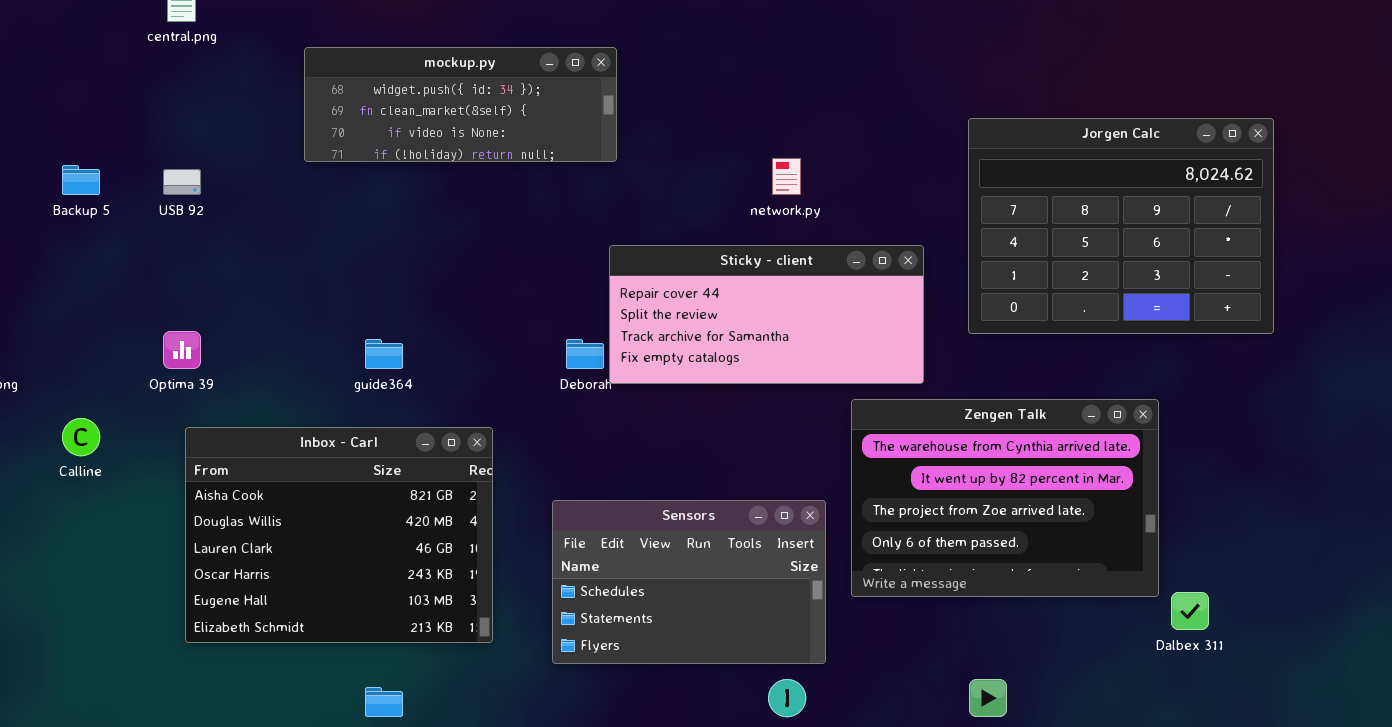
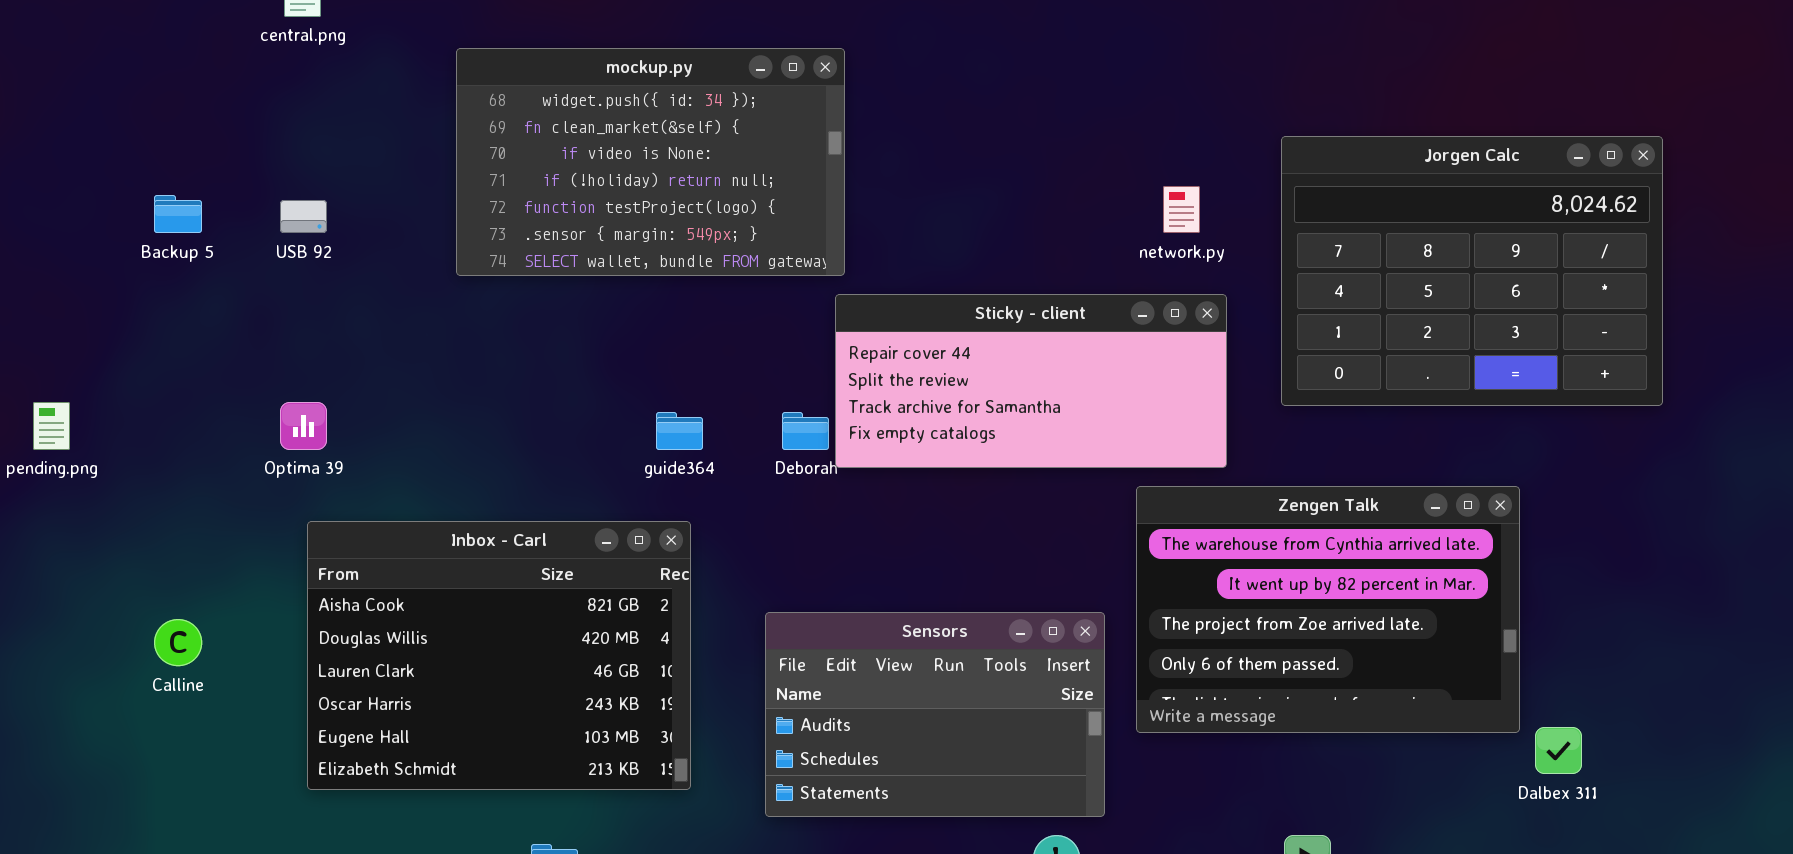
mockup.py: [304,47,617,162] -> [456,48,845,276], resized
network.py: [772,158,801,195] -> [1163,186,1200,233], moved
guide364: [365,339,403,369] -> [656,412,703,450], moved
Calline: [62,418,100,456] -> [154,619,202,666], moved
Sensors: [552,500,826,664] -> [765,612,1105,817], scrolled up 1 row

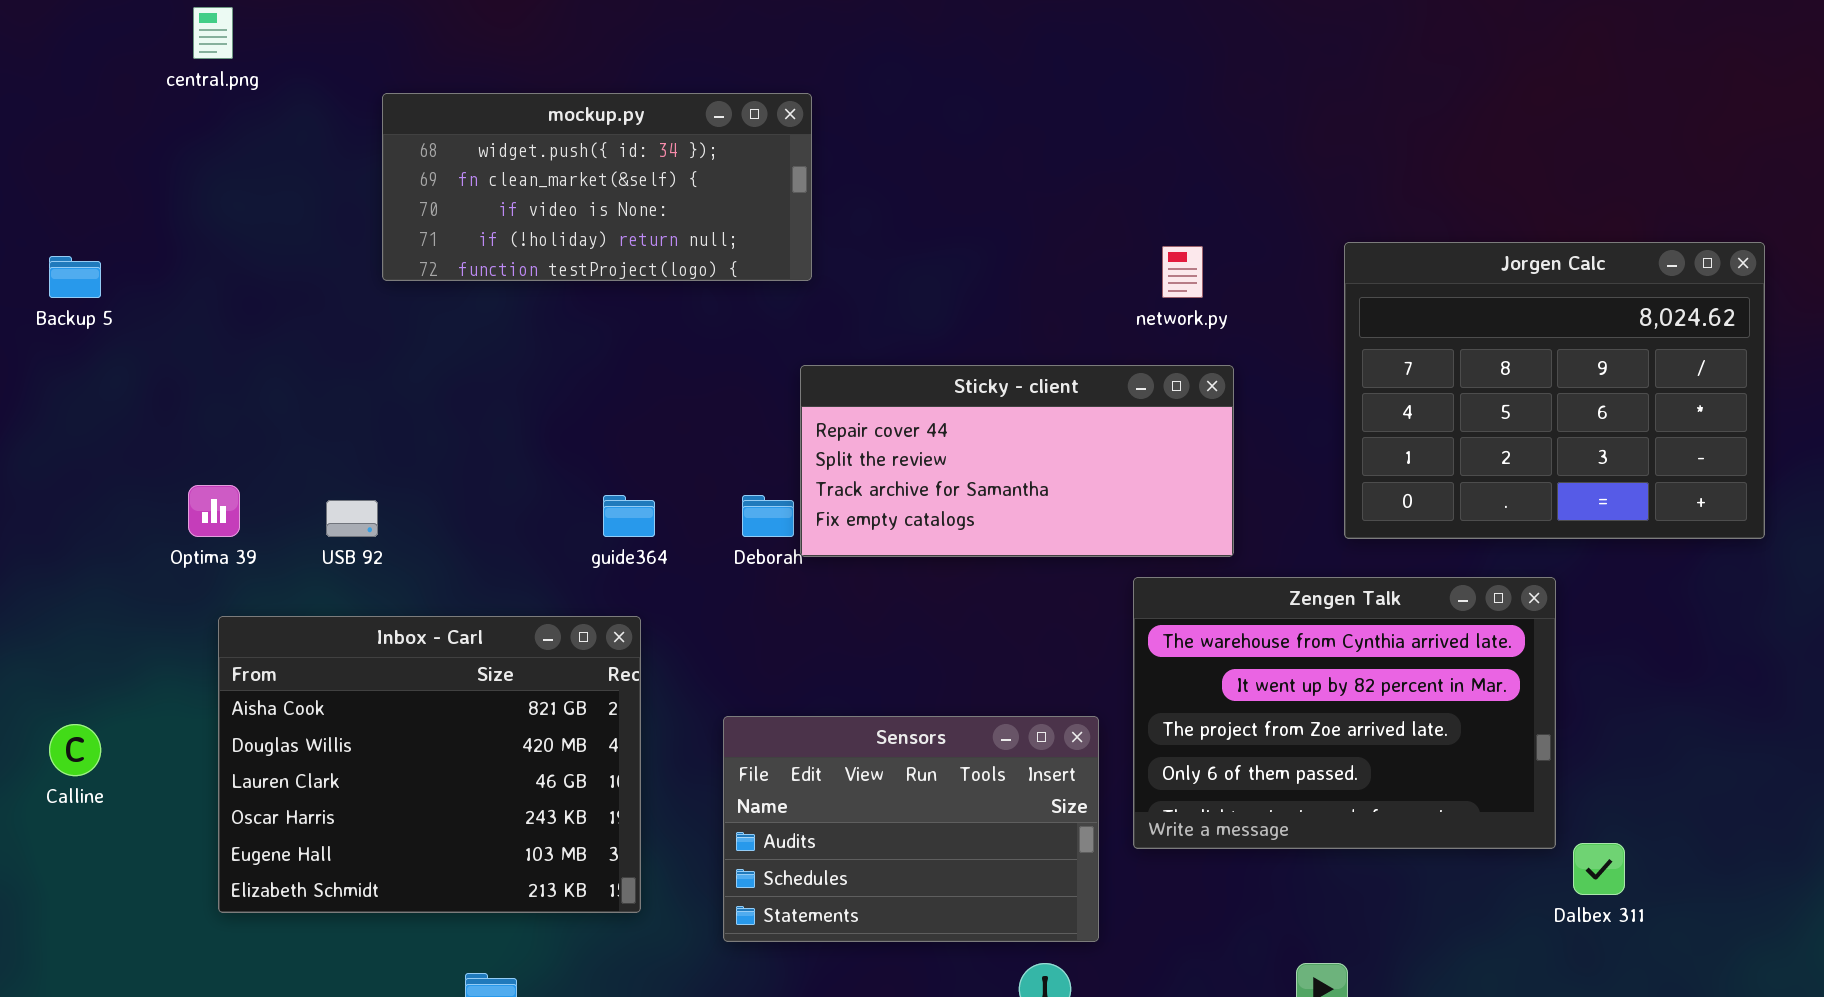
mockup.py: [456,48,845,276] -> [382,93,812,281], resized
Jorgen Calc: [1281,136,1663,406] -> [1344,242,1765,539], moved
USB 92: [280,200,327,233] -> [326,500,378,537], moved

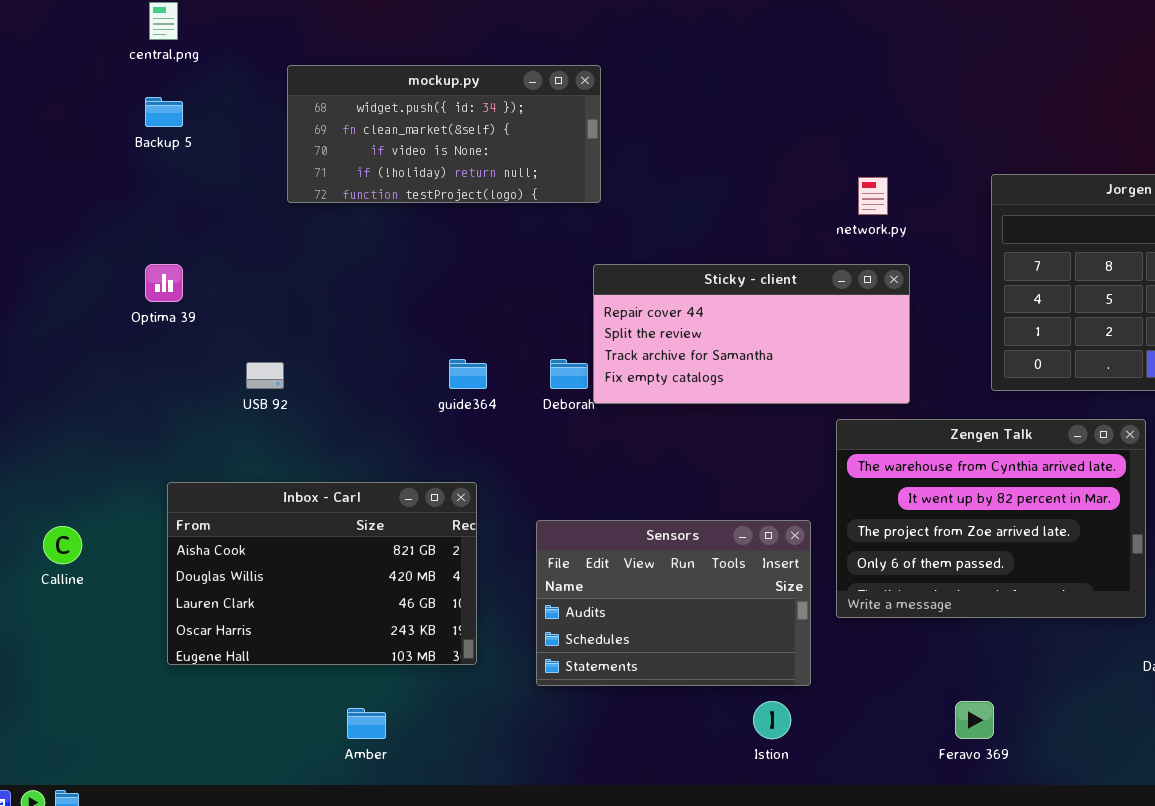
Backup 5: [49,256,101,298] -> [145,97,183,127], moved
Optima 39: [188,485,240,537] -> [145,264,183,302], moved
Inbox - Carl: [218,616,641,913] -> [167,482,477,665], resized

